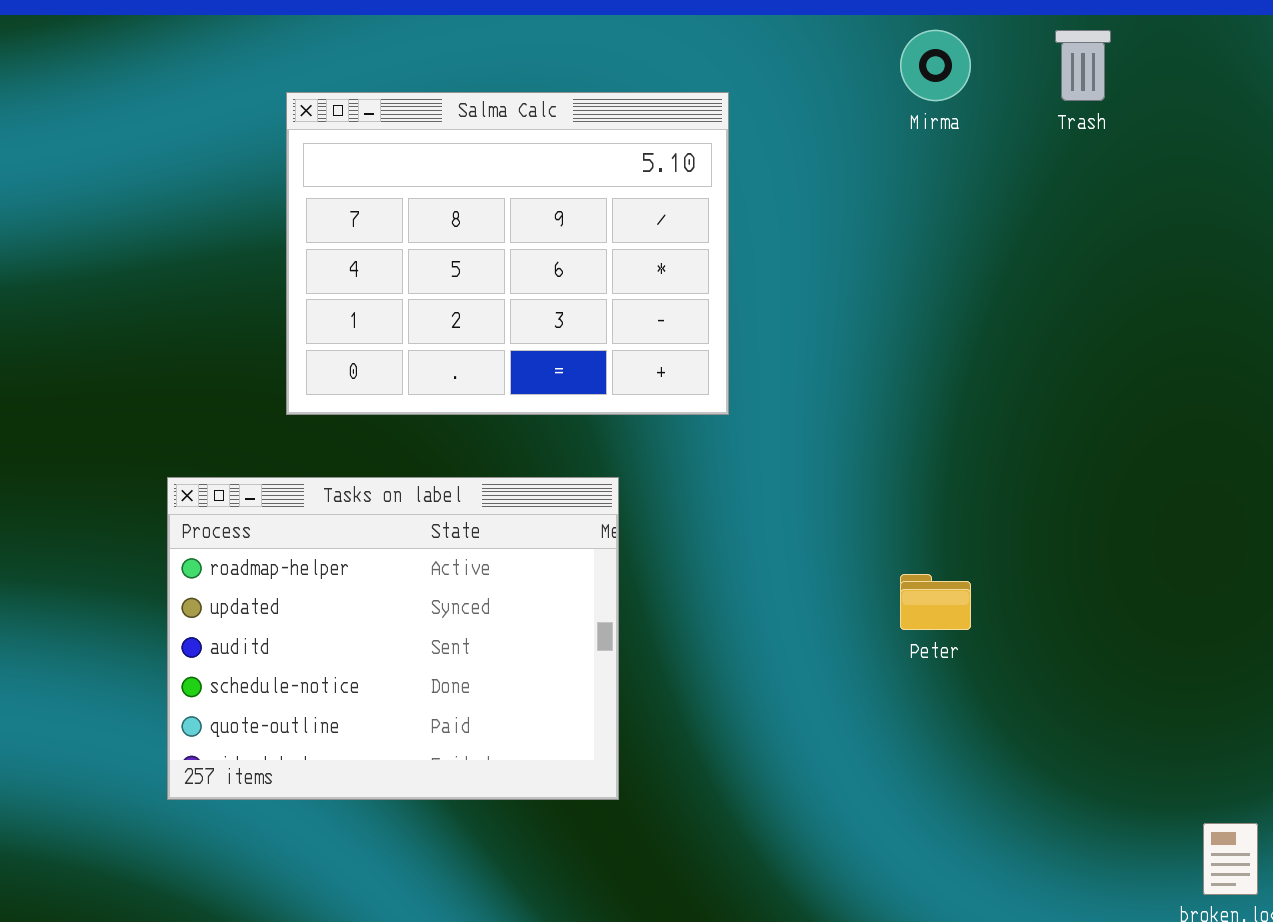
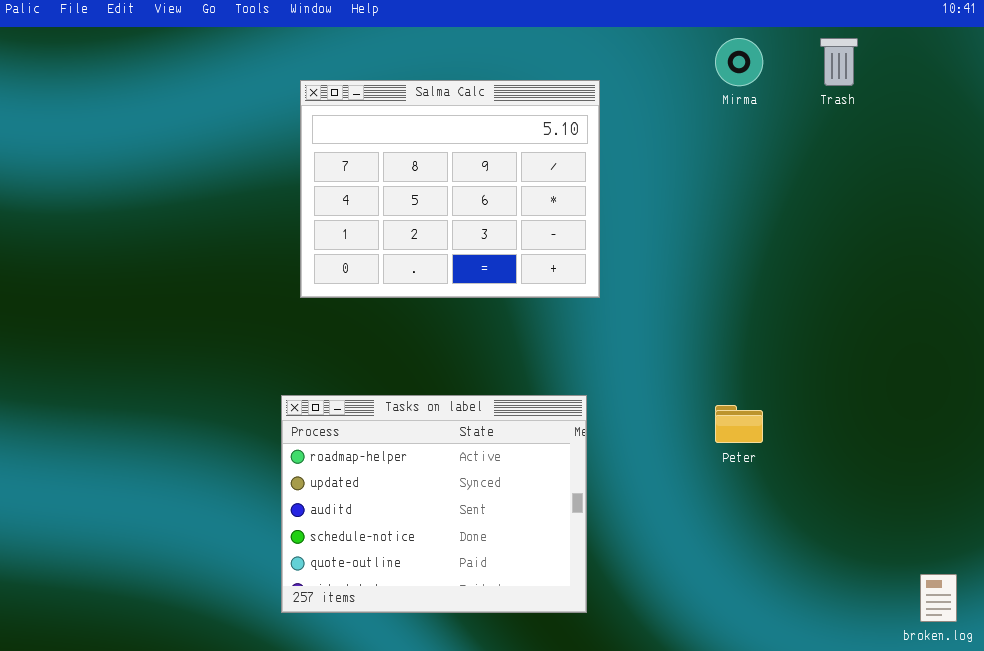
Tasks on label: [167,477,619,800] -> [281,395,587,613], moved

